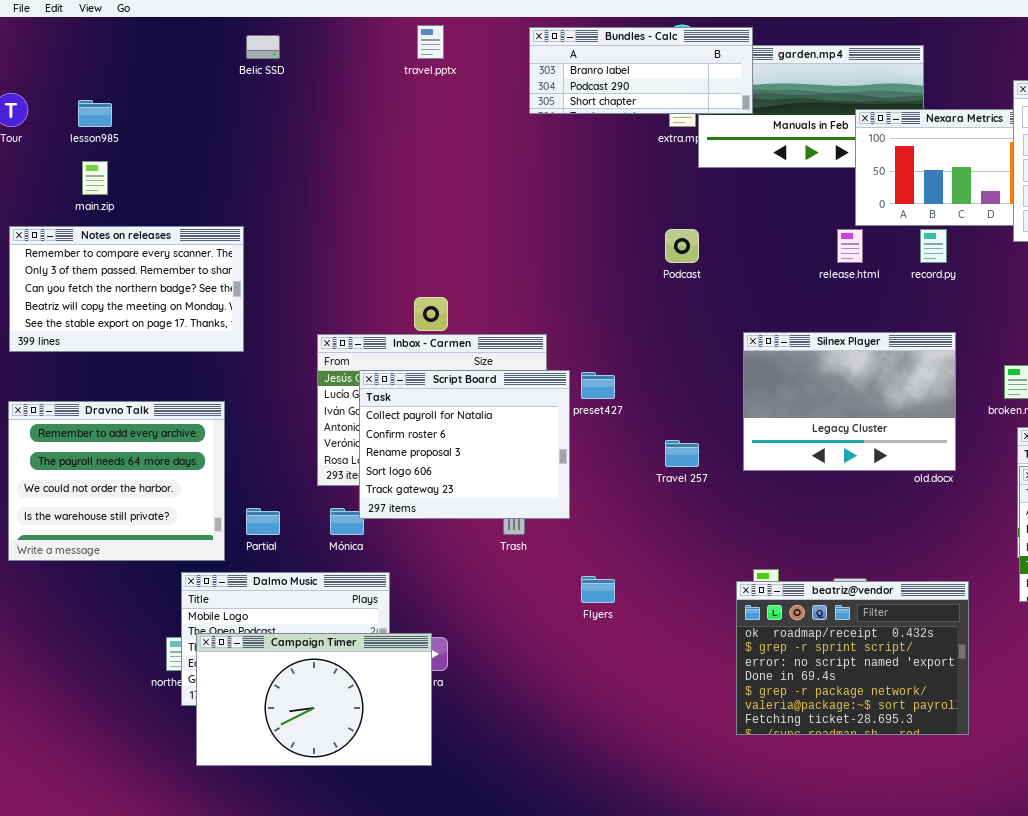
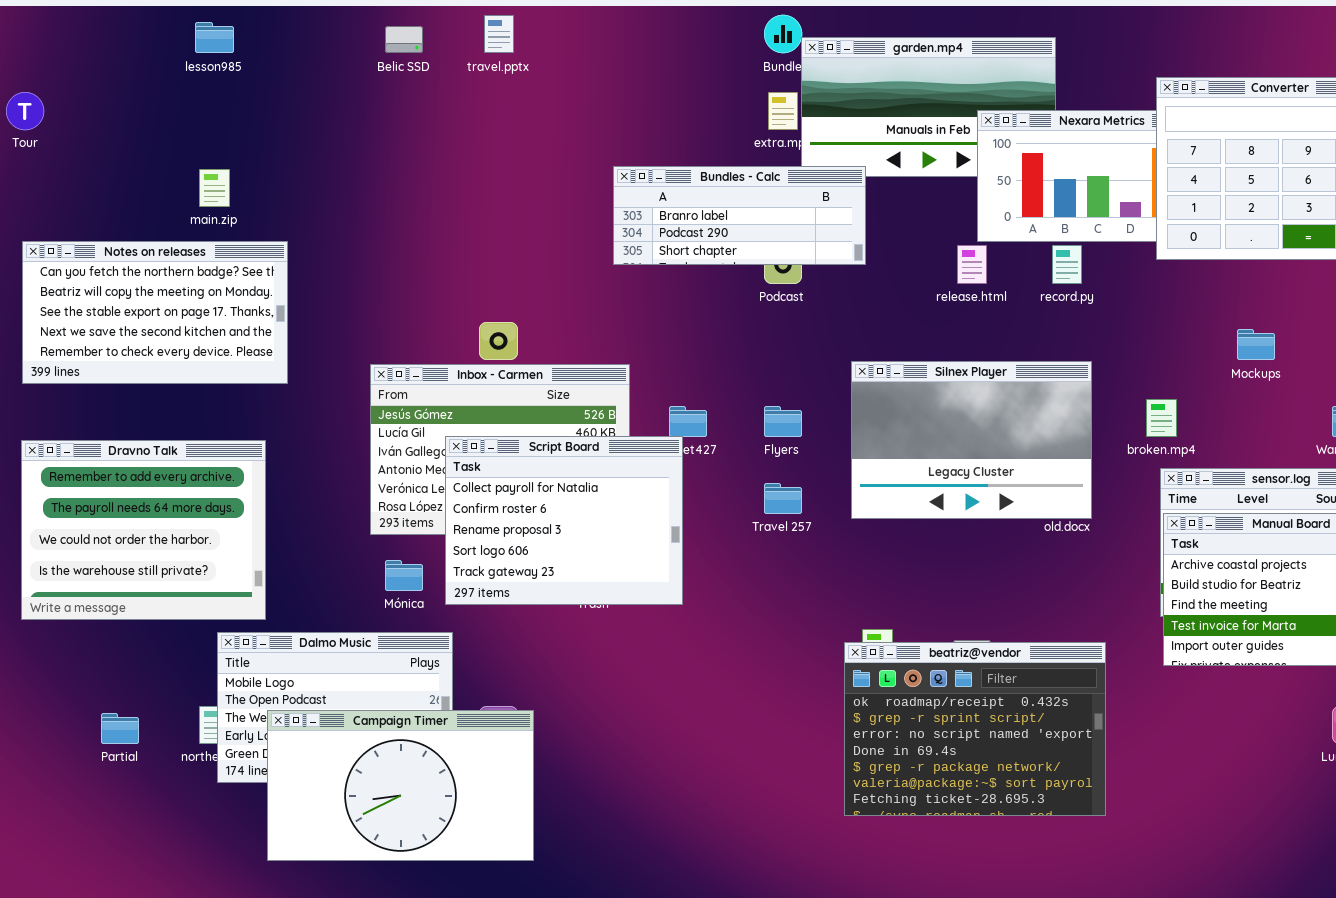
Bundles - Calc: [529,27,753,114] -> [613,166,866,265], moved
Belic SSD: [246,35,280,59] -> [385,26,423,53], moved
lesson985: [78,100,112,127] -> [195,22,234,53], moved
main.zip: [82,161,108,195] -> [199,169,230,207], moved
Notes on releases: [9,226,244,352] -> [22,241,288,384], scrolled down 2 rows
Script Board: [359,370,570,519] -> [445,436,683,605], moved
Partial: [246,508,280,535] -> [101,713,139,744], moved
Flyers: [581,576,615,603] -> [764,406,802,437], moved
Campaign Timer: [196,633,432,766] -> [267,710,534,861], moved

